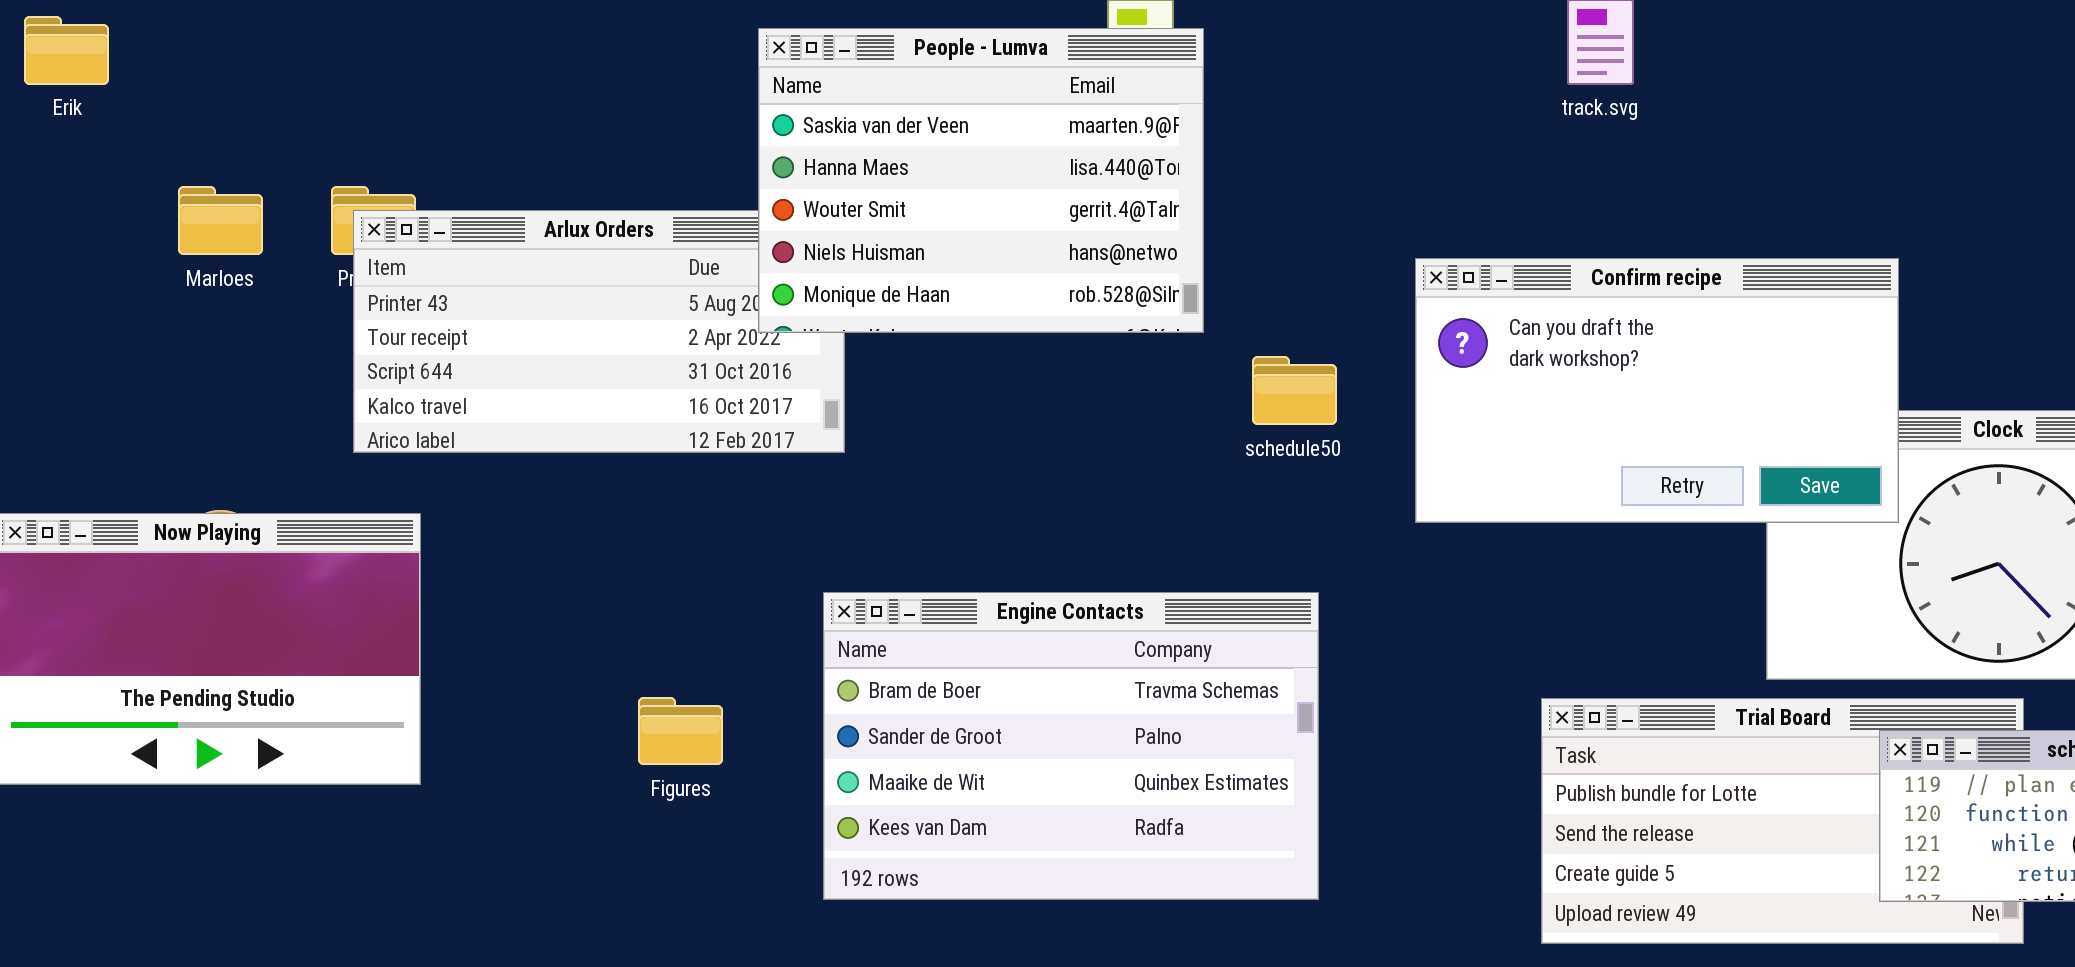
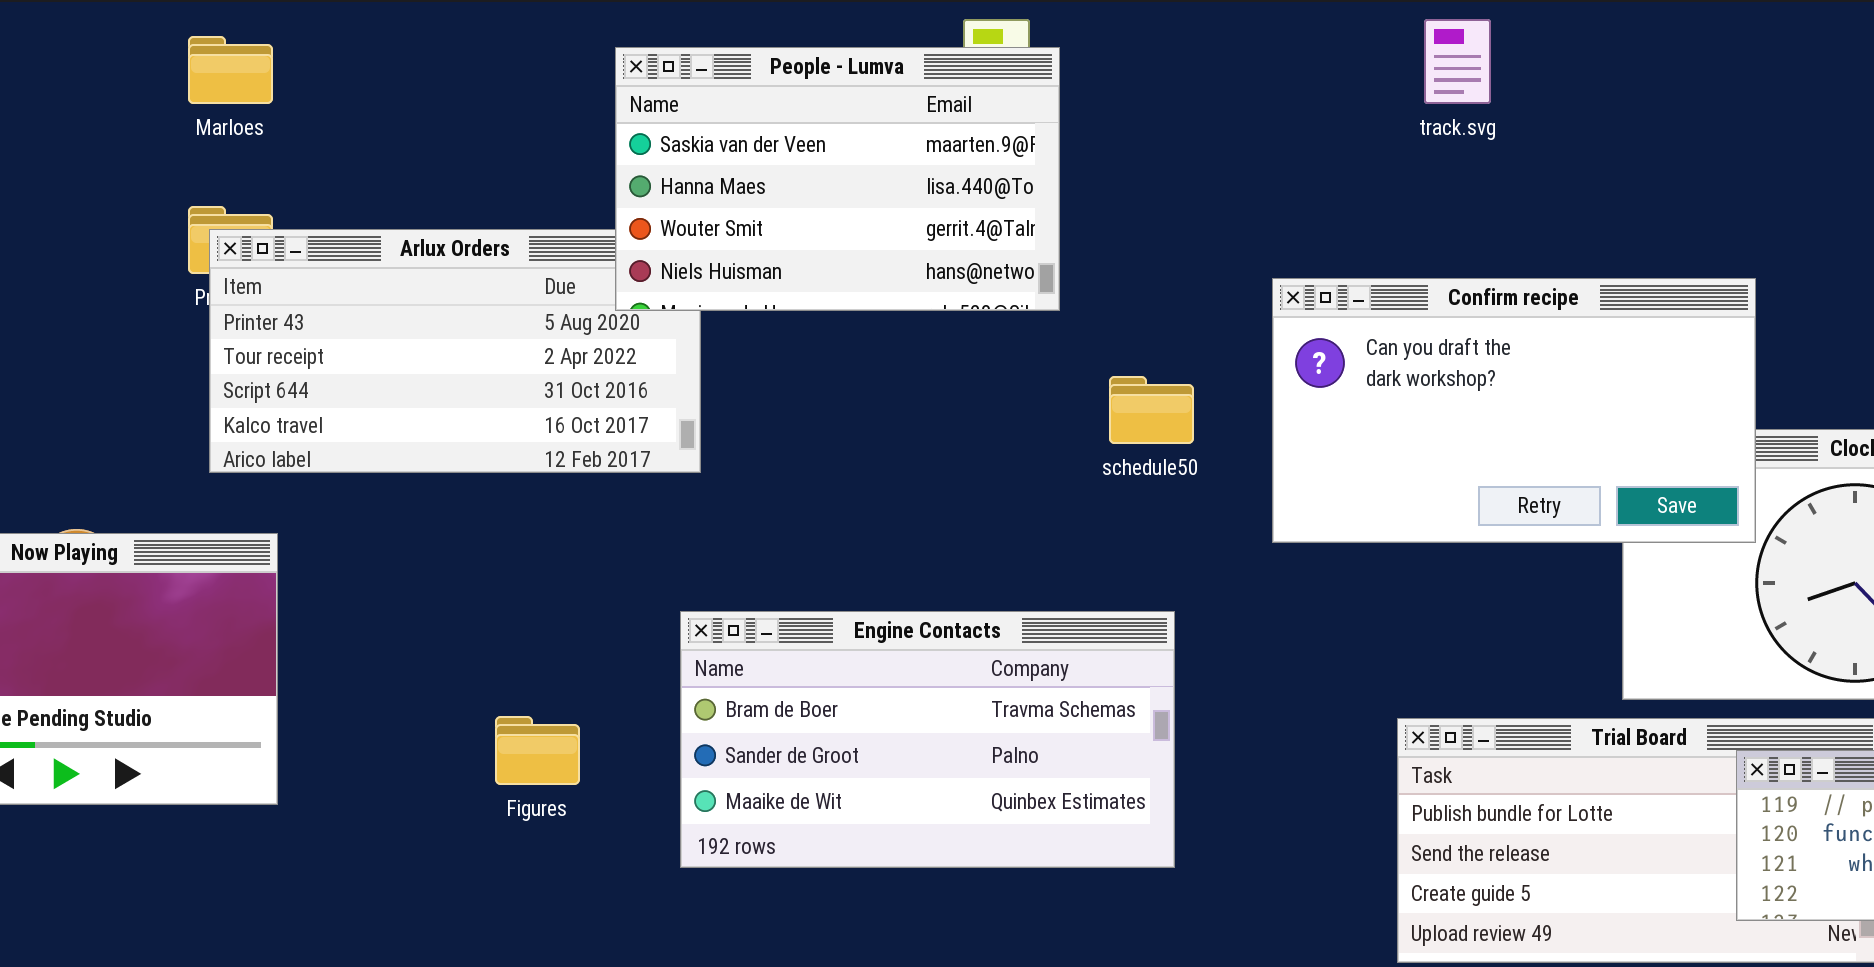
People - Lumva: [758,28,1204,333] -> [615,47,1060,311], resized
Marloes: [178,186,263,255] -> [188,36,273,104], moved
Engine Contacts: [823,592,1319,900] -> [680,611,1175,868], resized

